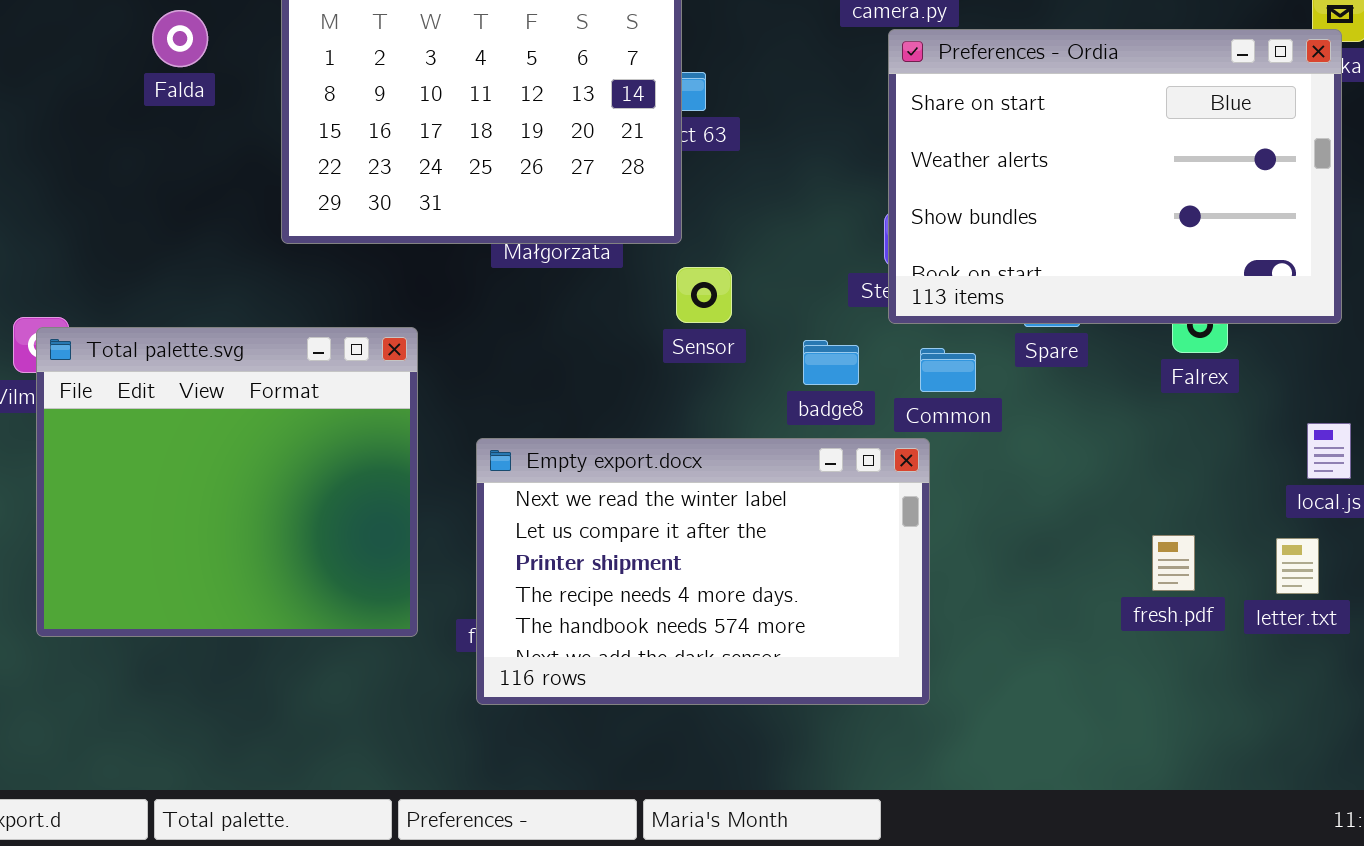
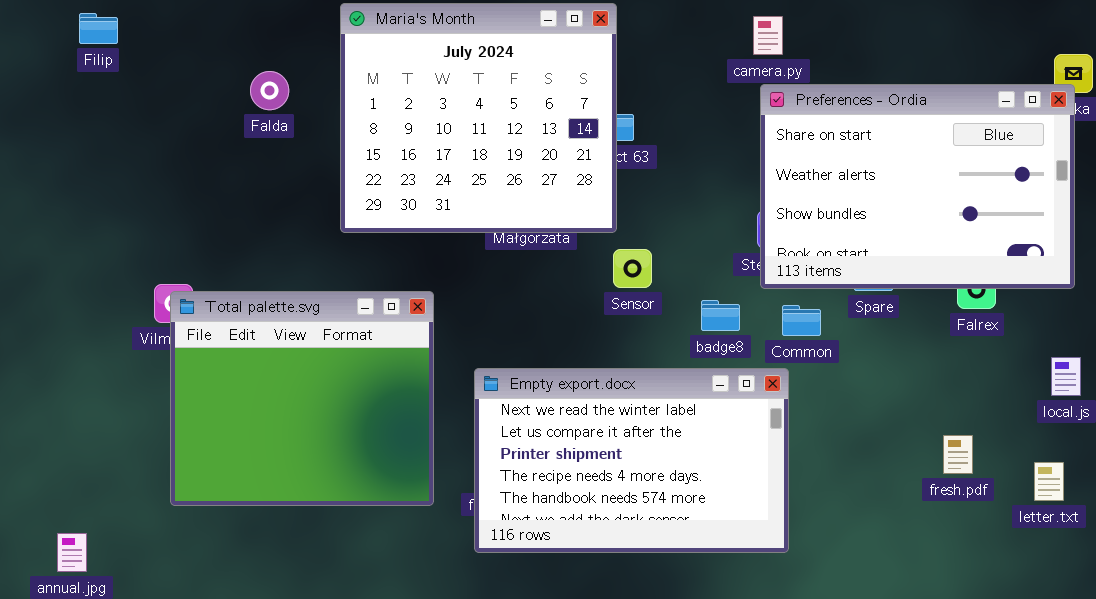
letter.txt: [1276,538,1319,594] -> [1034,462,1064,501], moved

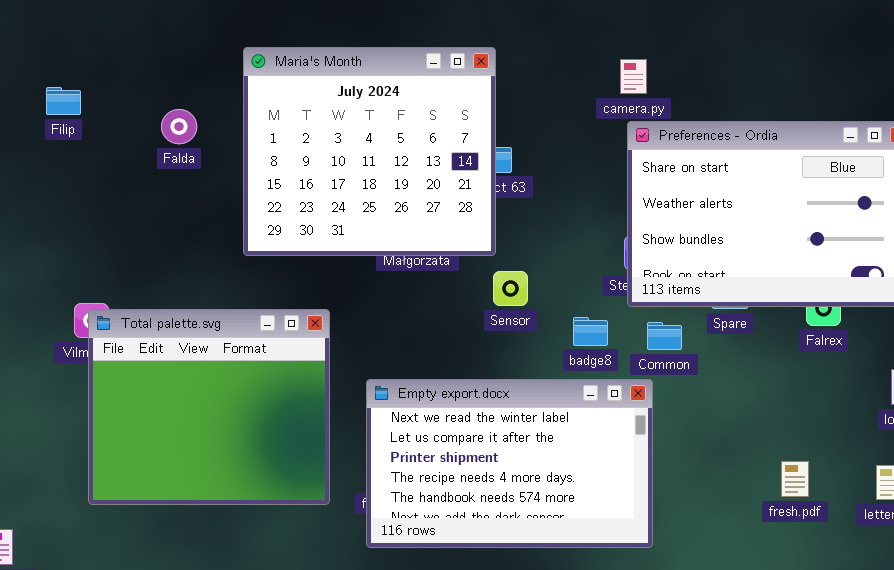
Filip: [79,13,118,44] -> [46,87,81,115], moved
fresh.pdf: [943,435,973,474] -> [781,461,809,497], moved

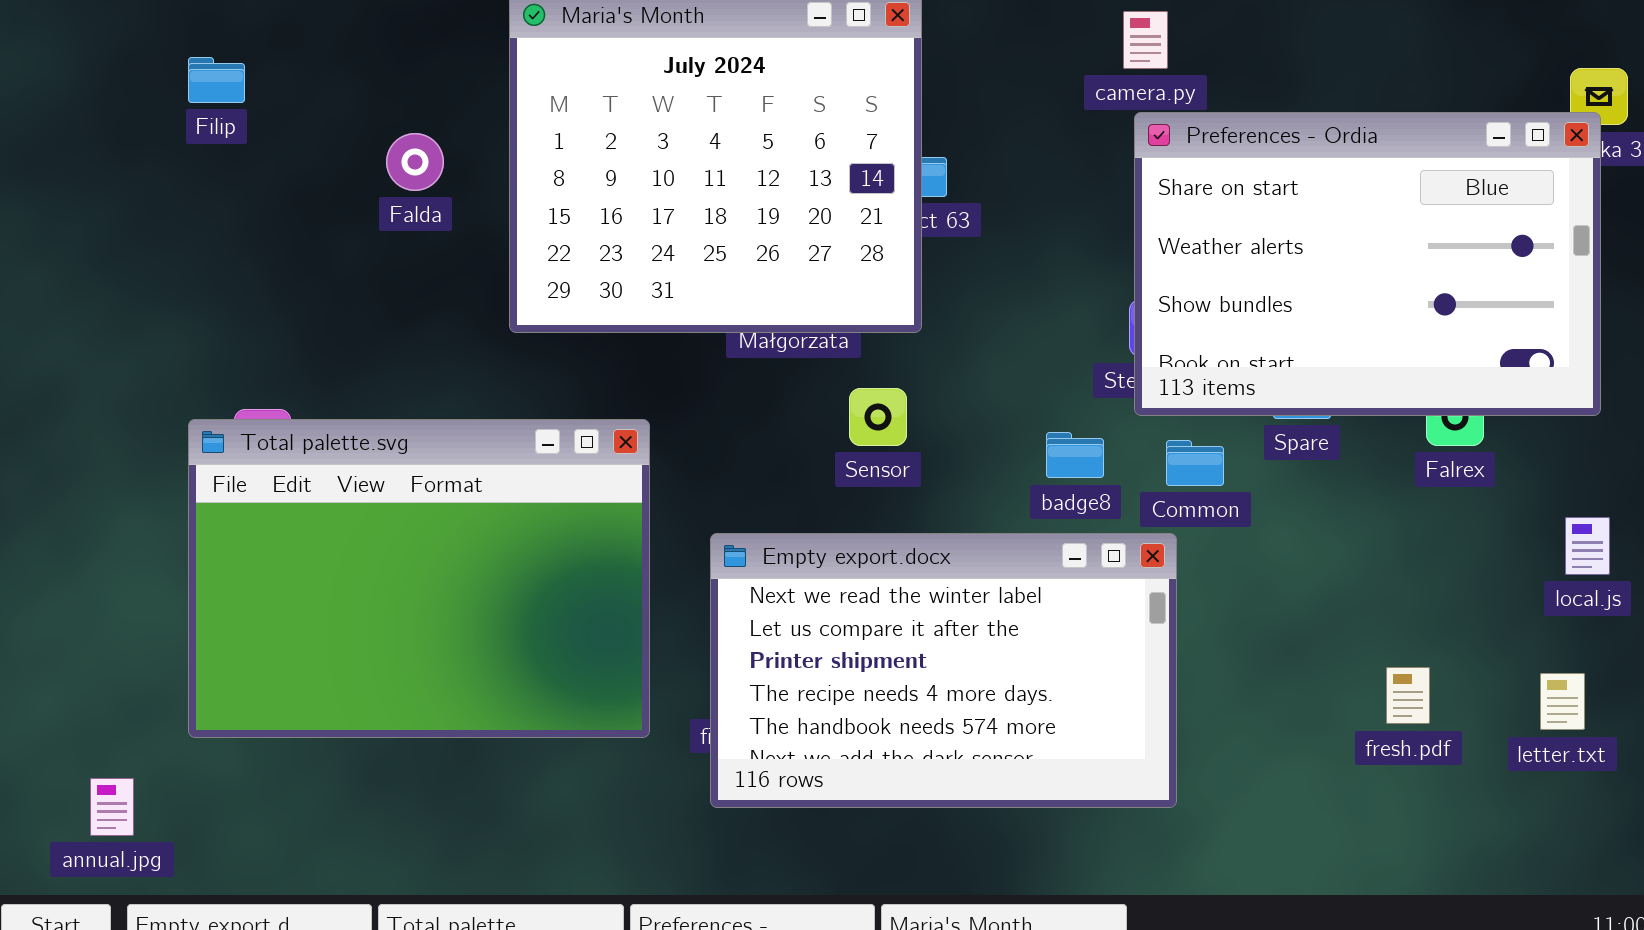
Falda: [161,109,197,144] -> [386,133,444,191], moved
Sensor: [493,271,528,306] -> [849,388,907,446], moved
Total palette.svg: [88,309,330,505] -> [188,419,650,738], resized

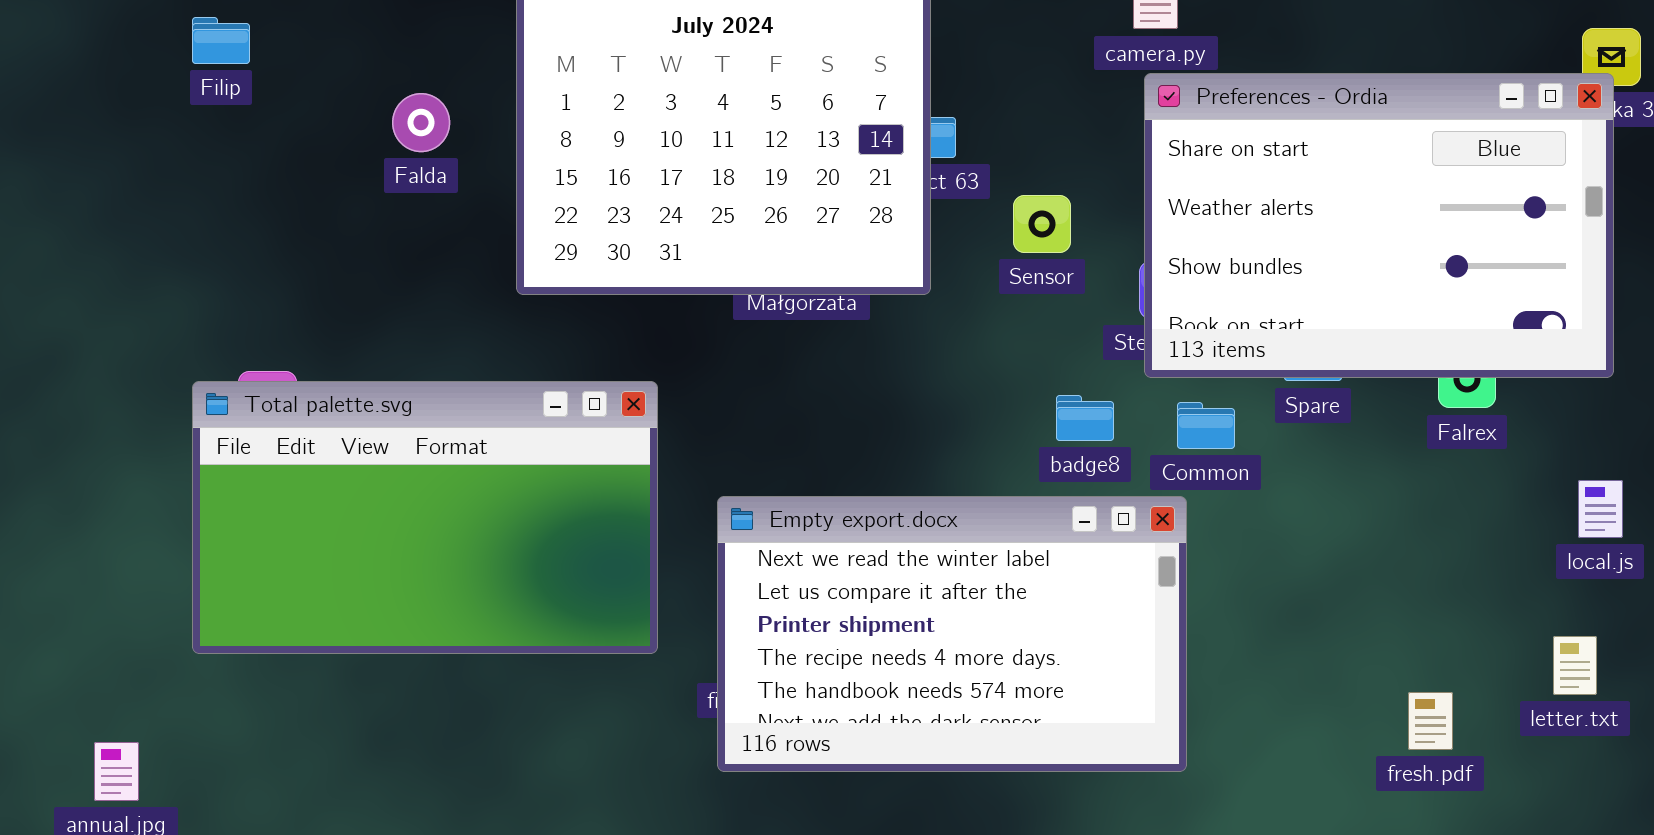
Sensor: [849,388,907,446] -> [1013,195,1071,253], moved
Total palette.svg: [188,419,650,738] -> [192,381,658,654], resized
fresh.pdf: [1386,667,1430,724] -> [1408,692,1453,750], moved

